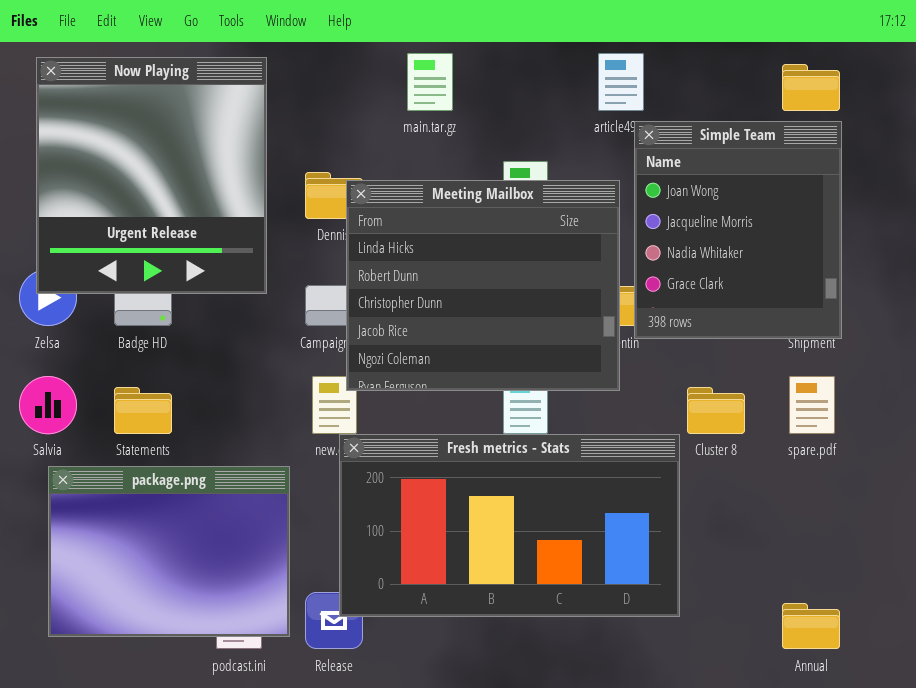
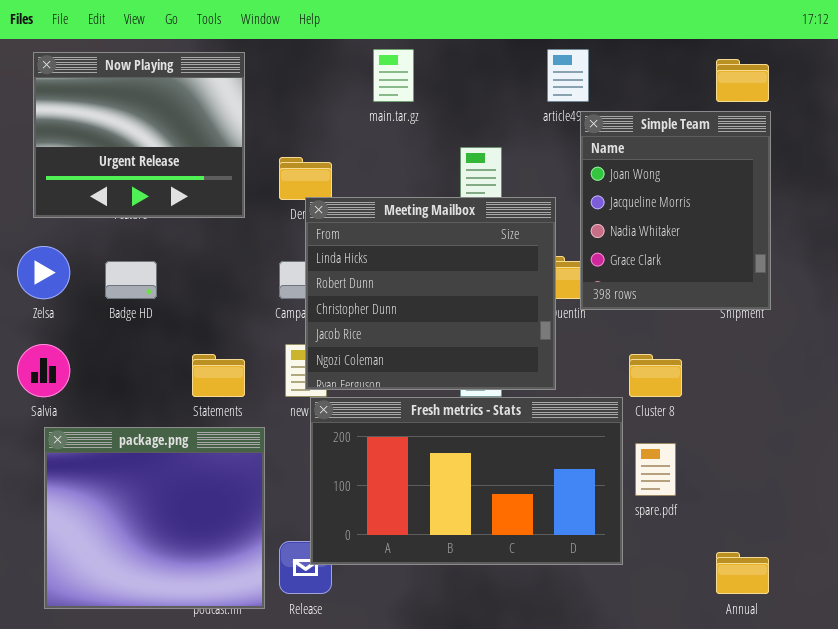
Now Playing: [36,57,267,294] -> [33,52,245,218], resized
Meeting Mailbox: [346,180,620,391] -> [305,197,556,390], moved
spare.pdf: [789,376,835,434] -> [635,443,676,496], moved
Statements: [114,387,172,434] -> [192,354,245,397], moved
package.png: [48,466,290,637] -> [44,427,265,609], resized

